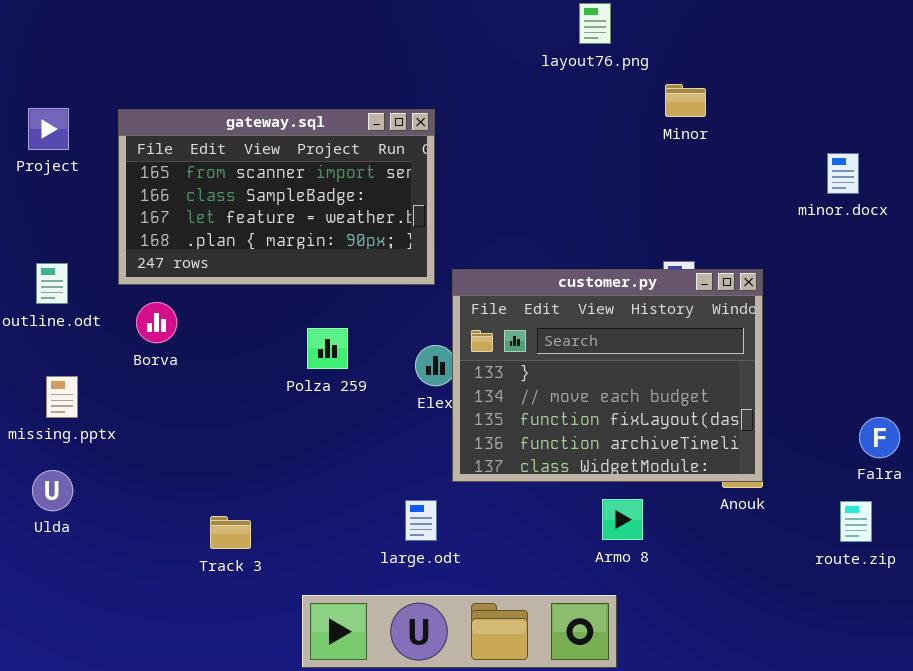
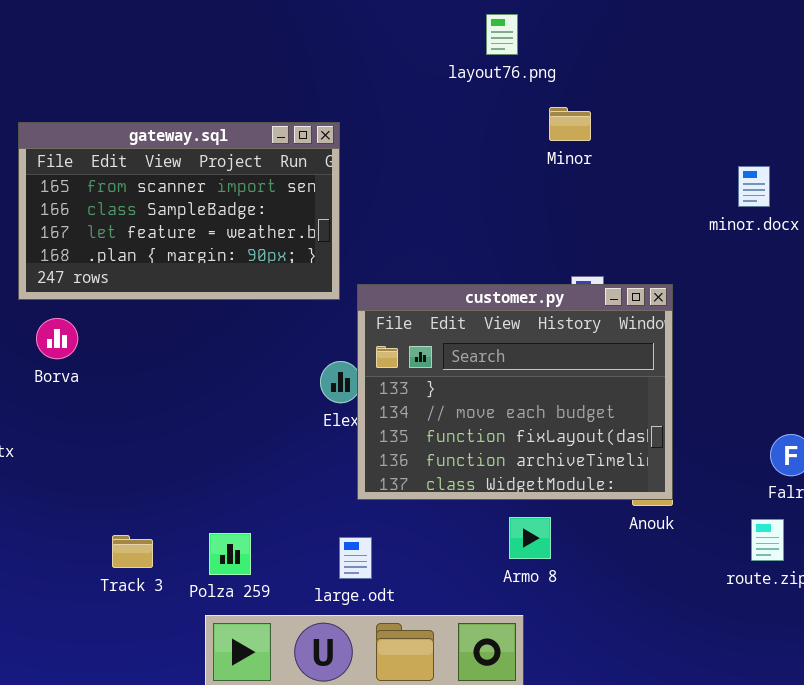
Minor: [665,84,706,117] -> [549,107,591,141], moved
Polza 259: [307,328,348,369] -> [209,533,251,575], moved
large.odt: [405,500,437,541] -> [339,537,372,579], moved

